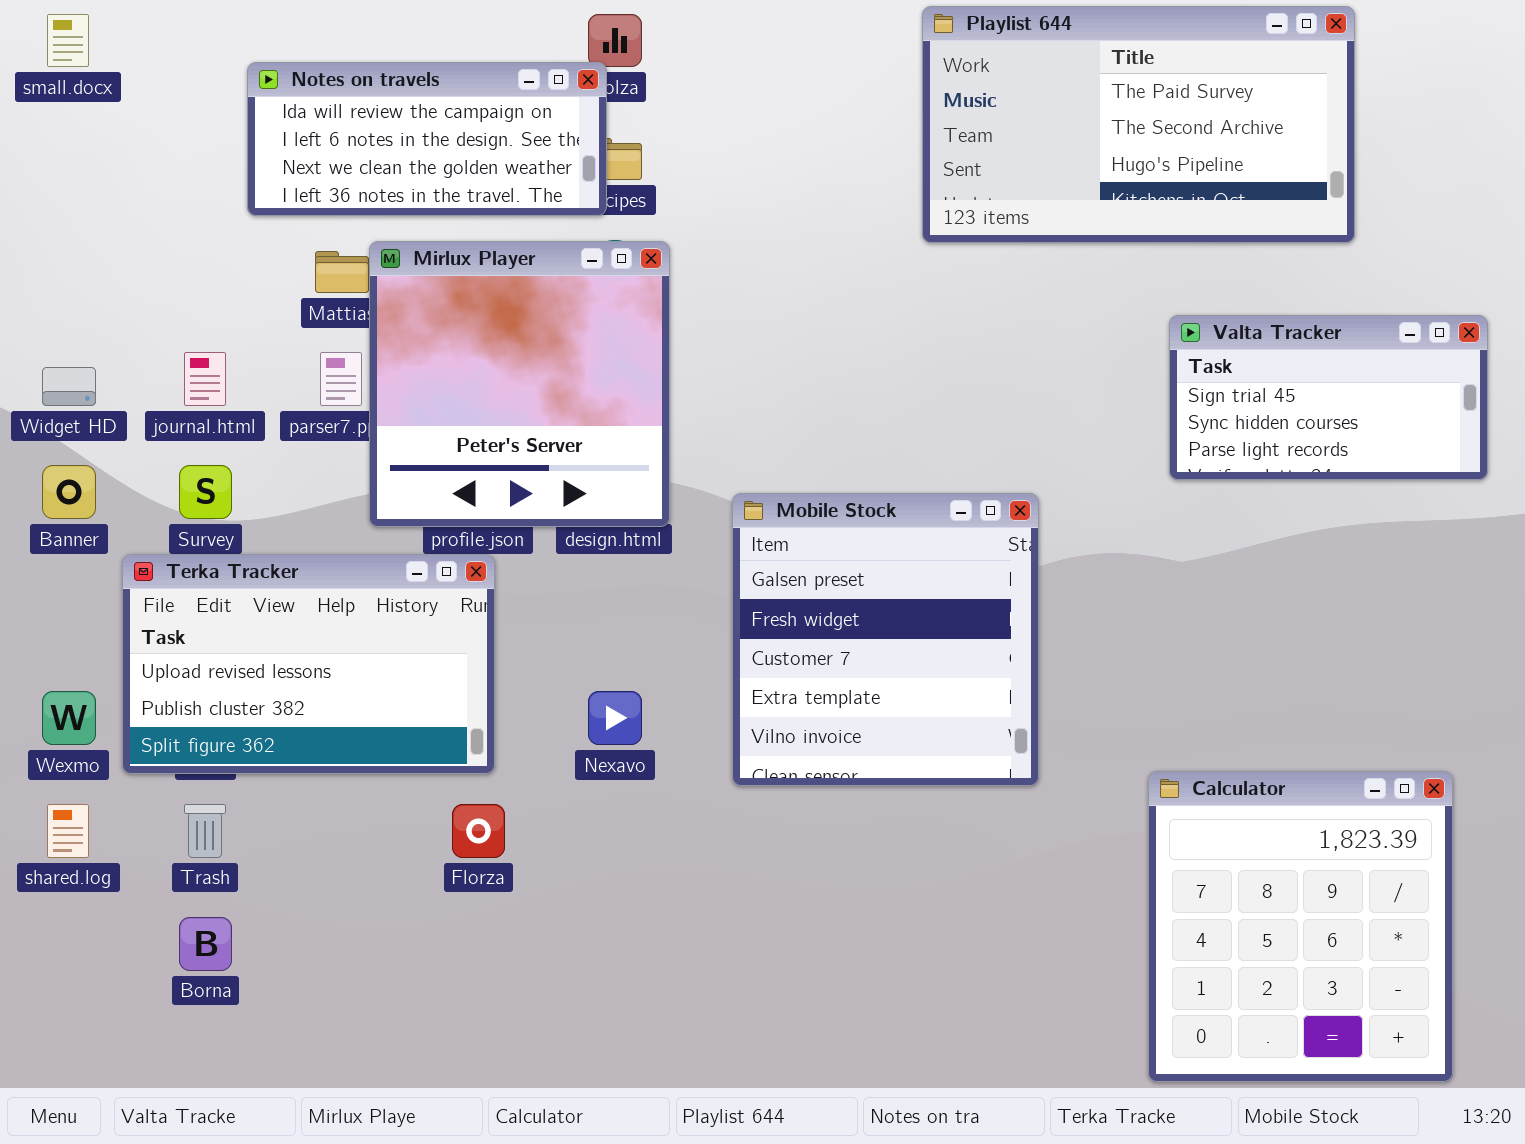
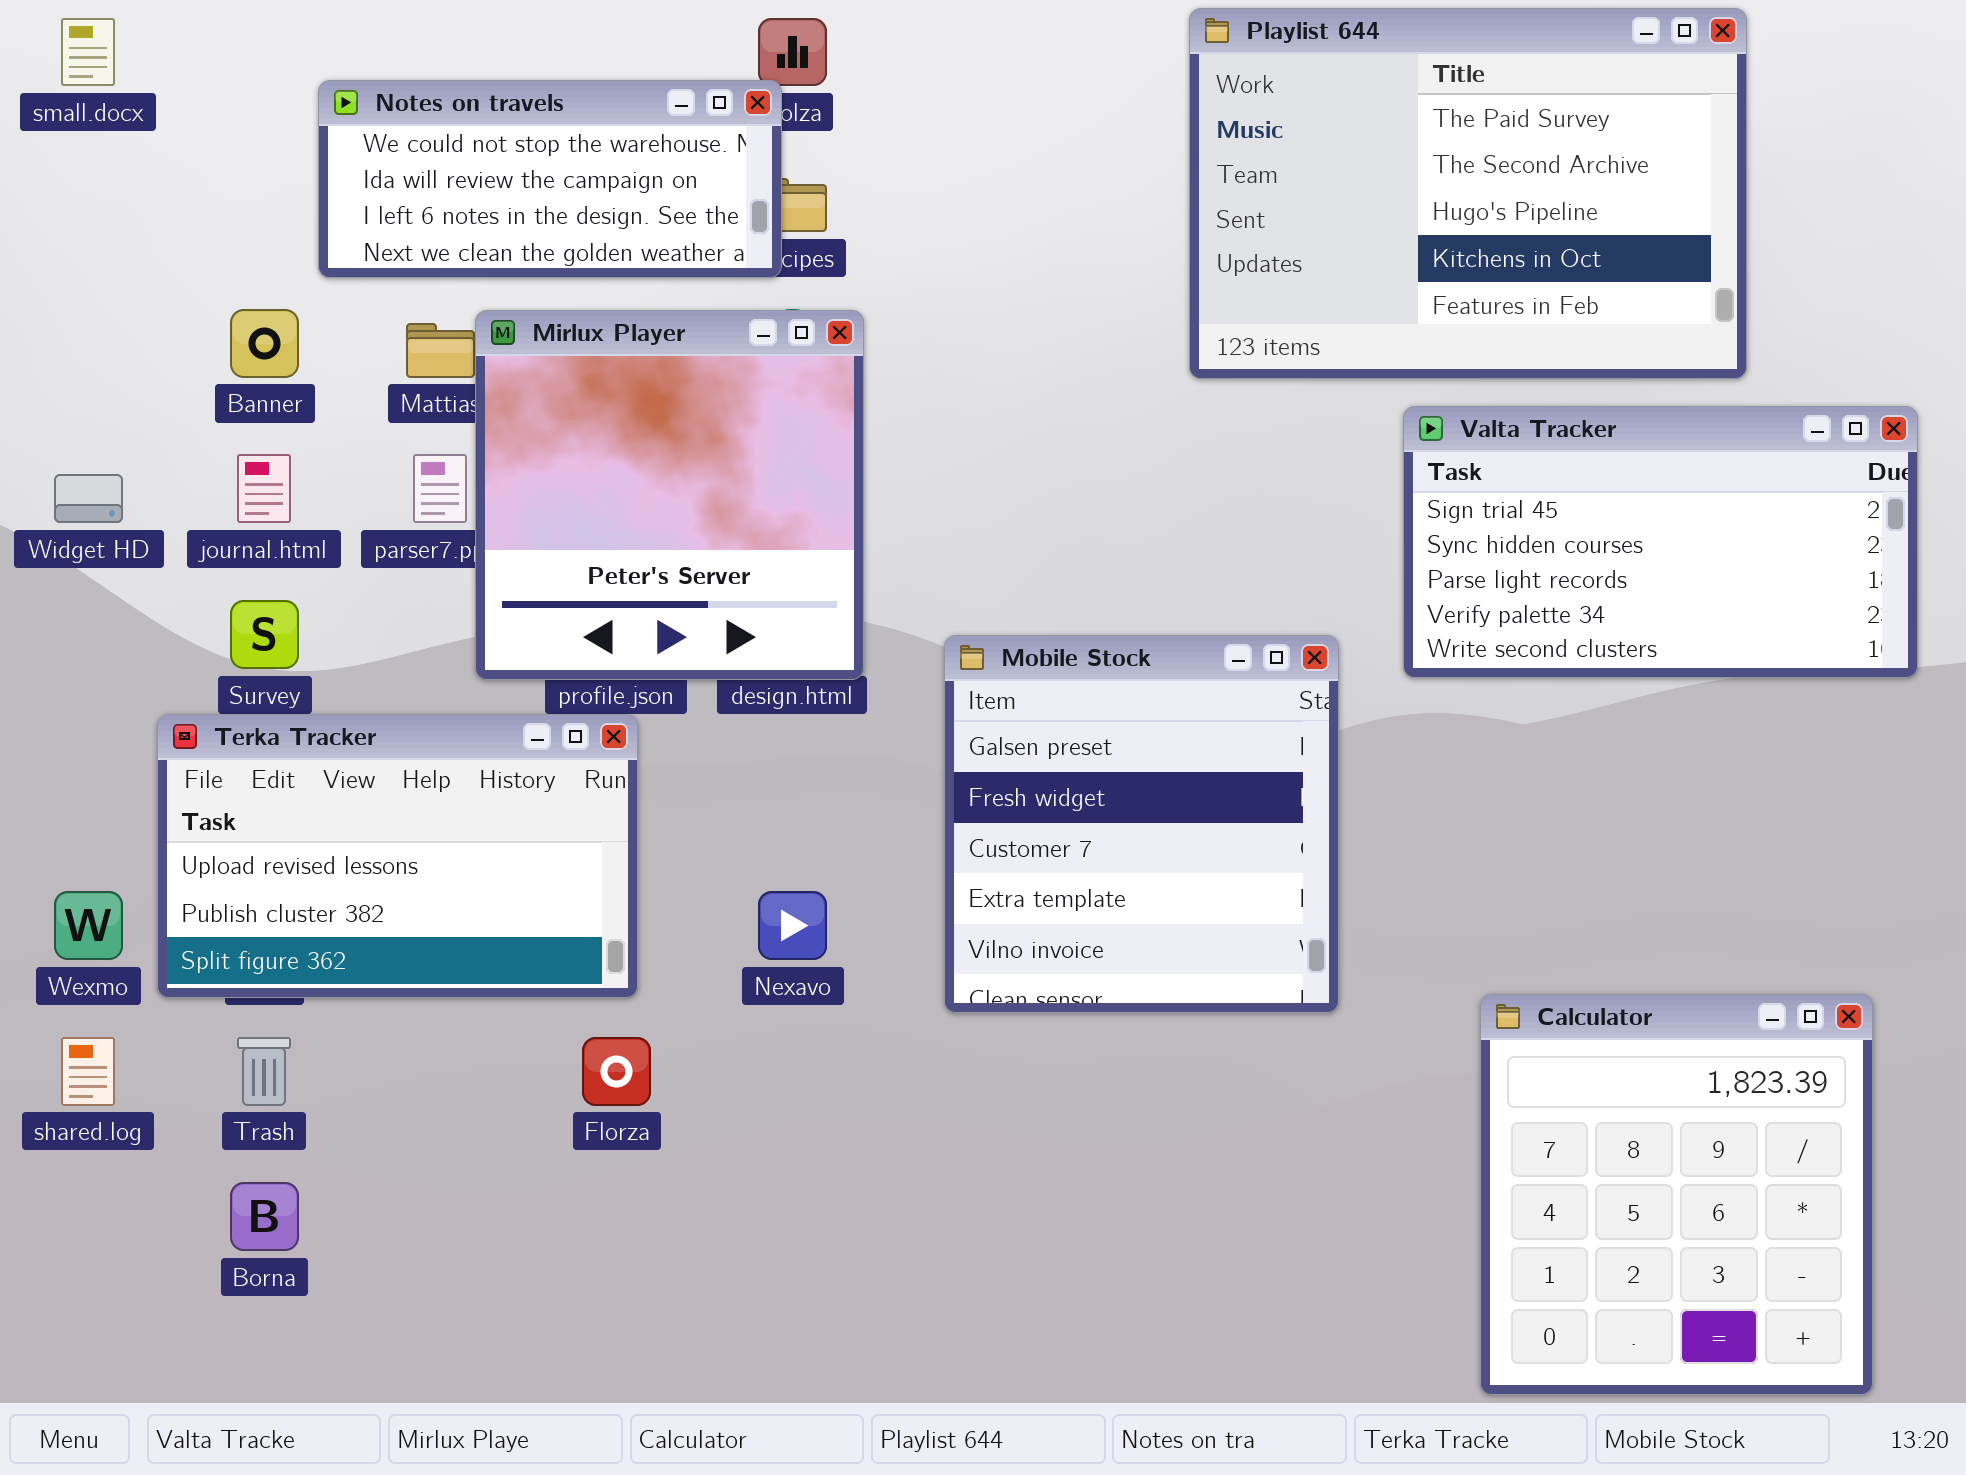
Playlist 644: [922,6,1355,243] -> [1189,8,1747,379], resized
Notes on travels: [247,62,607,216] -> [318,80,782,278], scrolled up 1 row
Valta Tracker: [1169,315,1488,480] -> [1403,406,1918,678], resized
Banner: [42,465,96,519] -> [230,309,299,378], moved

